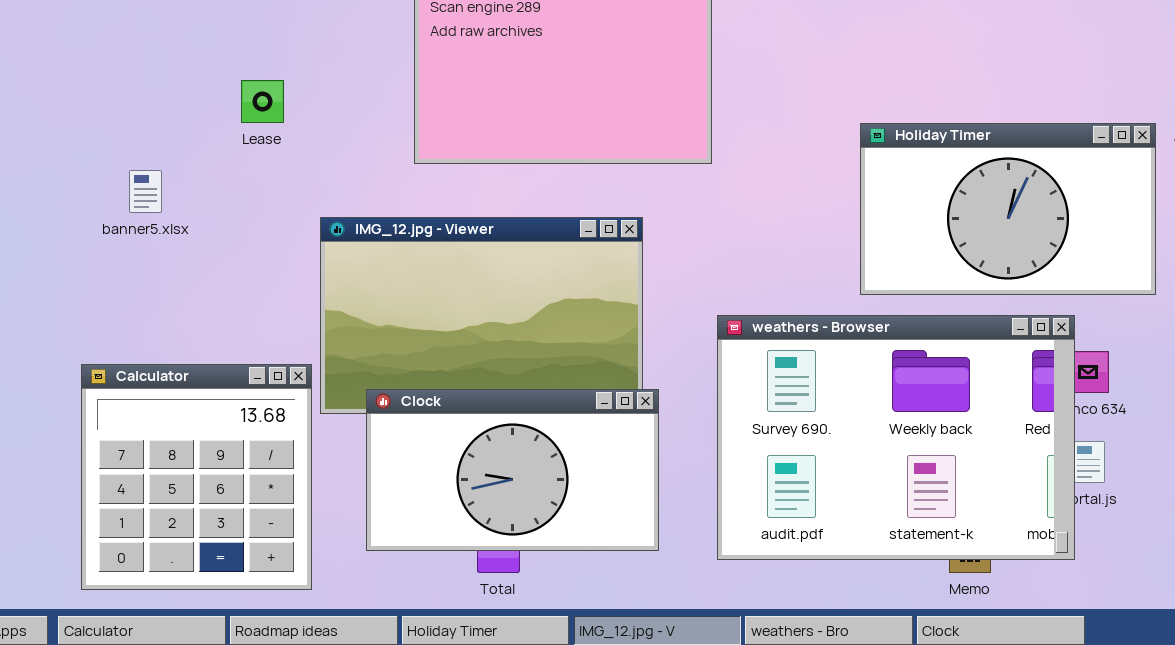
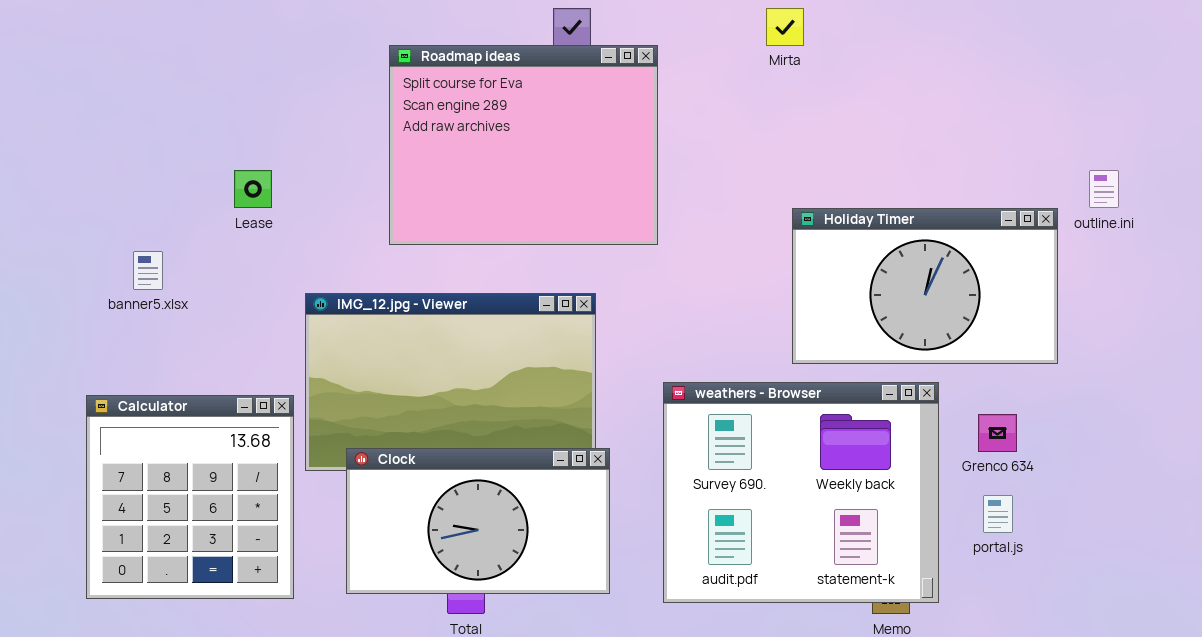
weathers - Browser: [717,315,1075,560] -> [663,382,939,603], resized
Calculator: [81,364,312,590] -> [86,395,294,599], moved

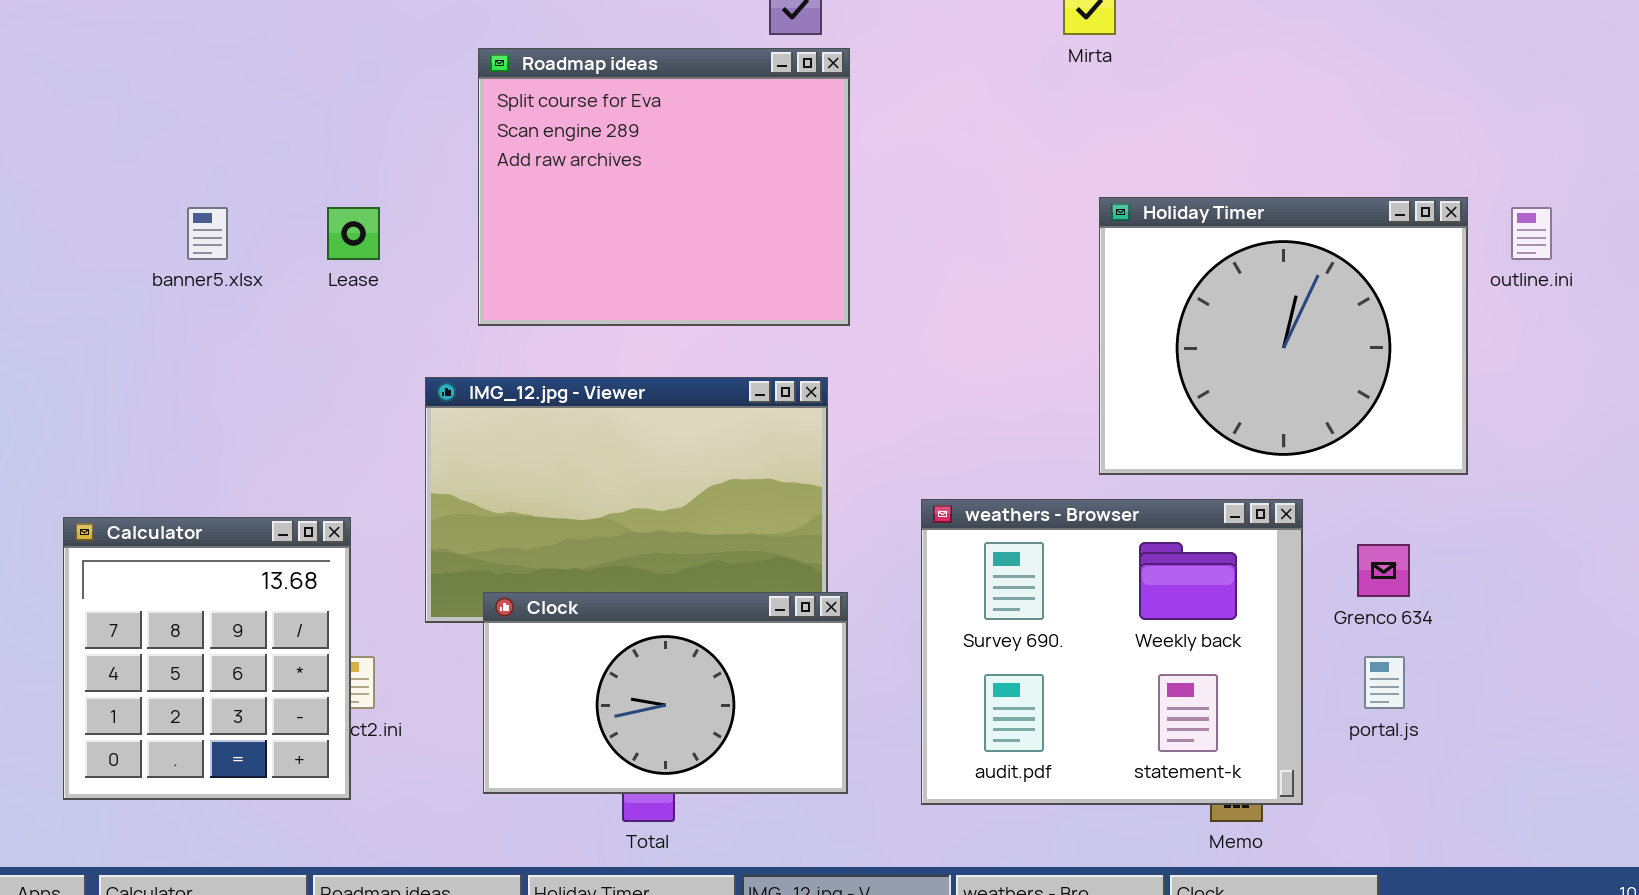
Roadmap ideas: [389,45,658,245] -> [478,48,850,326], moved
Holiday Timer: [792,208,1058,364] -> [1099,197,1468,475], resized
banner5.xlsx: [133,251,163,290] -> [187,207,228,260], moved
Calculator: [86,395,294,599] -> [63,517,351,800], moved

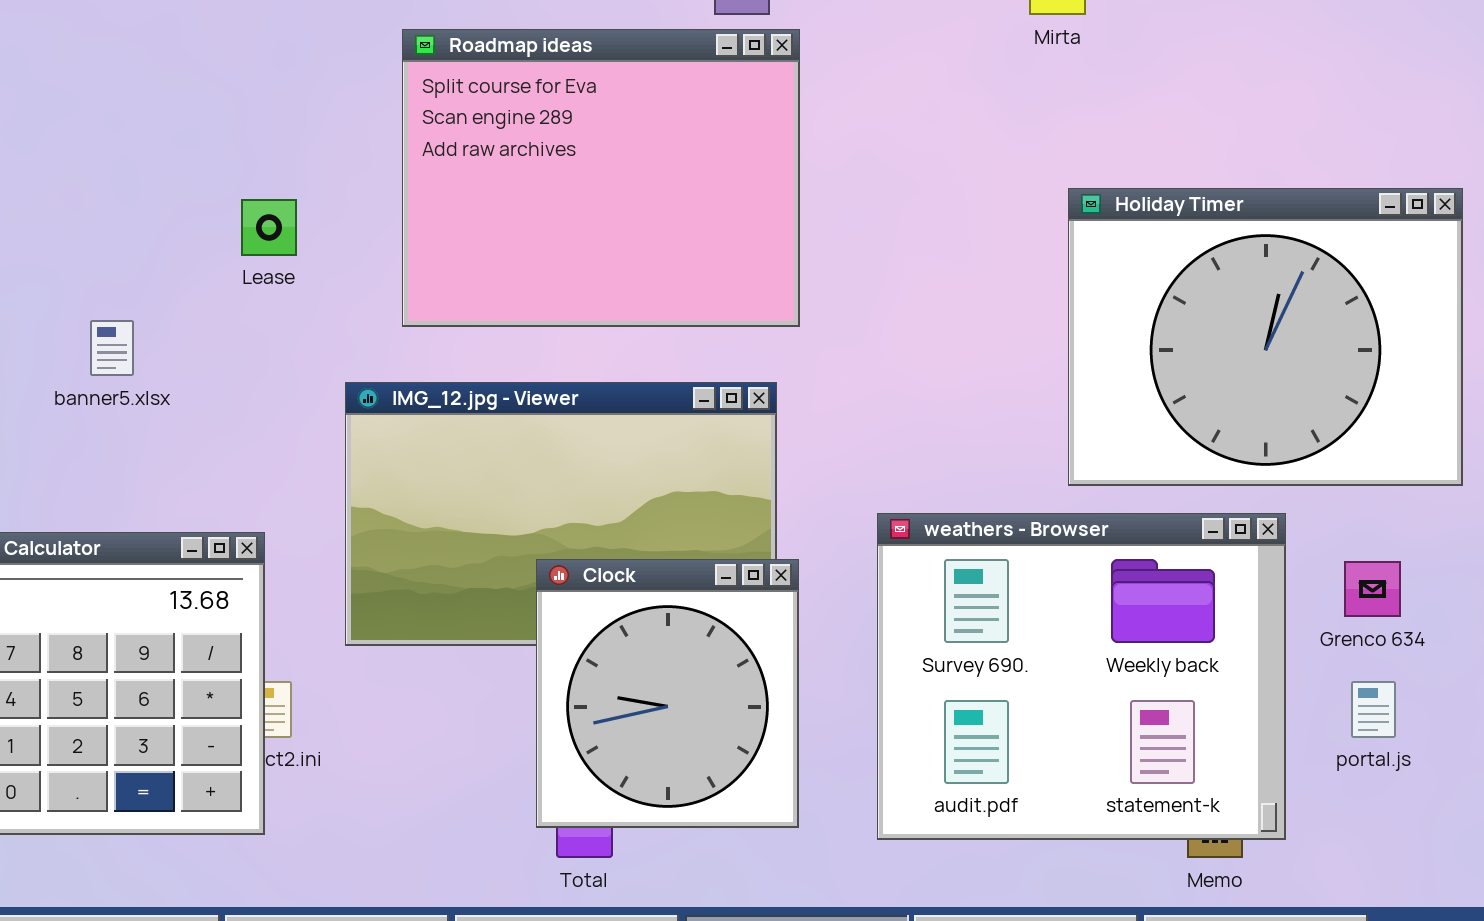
banner5.xlsx: [187,207,228,260] -> [90,320,134,376], moved
Clock: [483,592,848,794] -> [536,559,799,828], resized

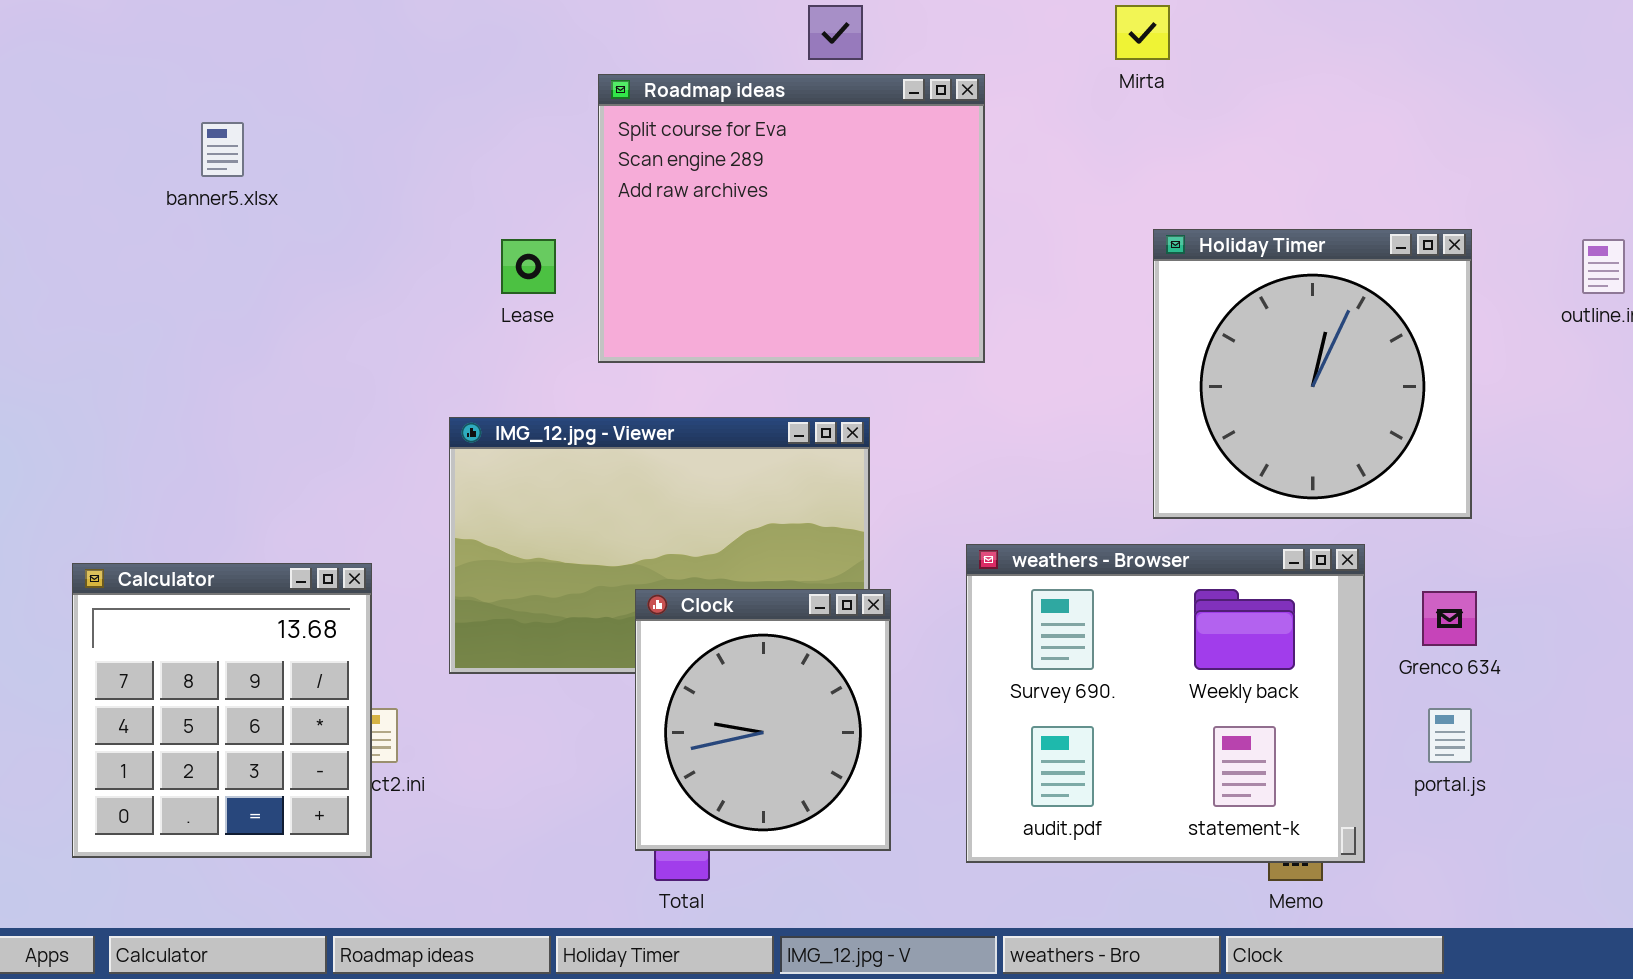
Roadmap ideas: [402,29,800,327] -> [598,74,985,363], moved
Holiday Timer: [1068,188,1463,486] -> [1153,229,1472,519], resized
Lease: [241,199,297,256] -> [501,239,556,294], moved
banner5.xlsx: [90,320,134,376] -> [201,122,244,177], moved

